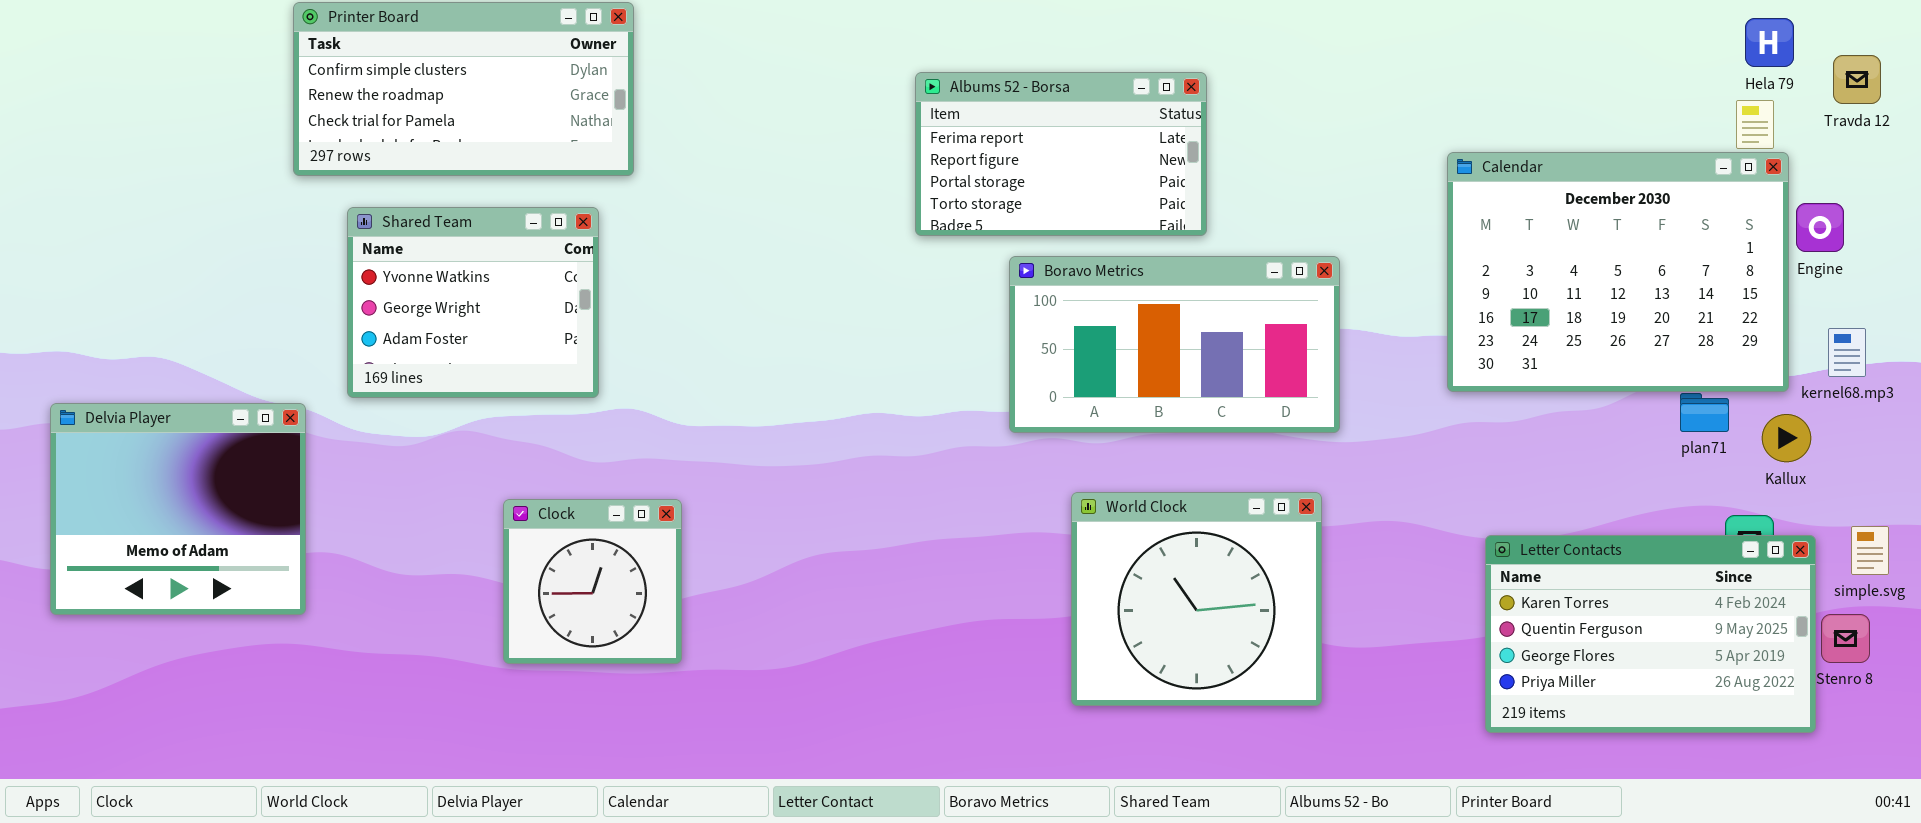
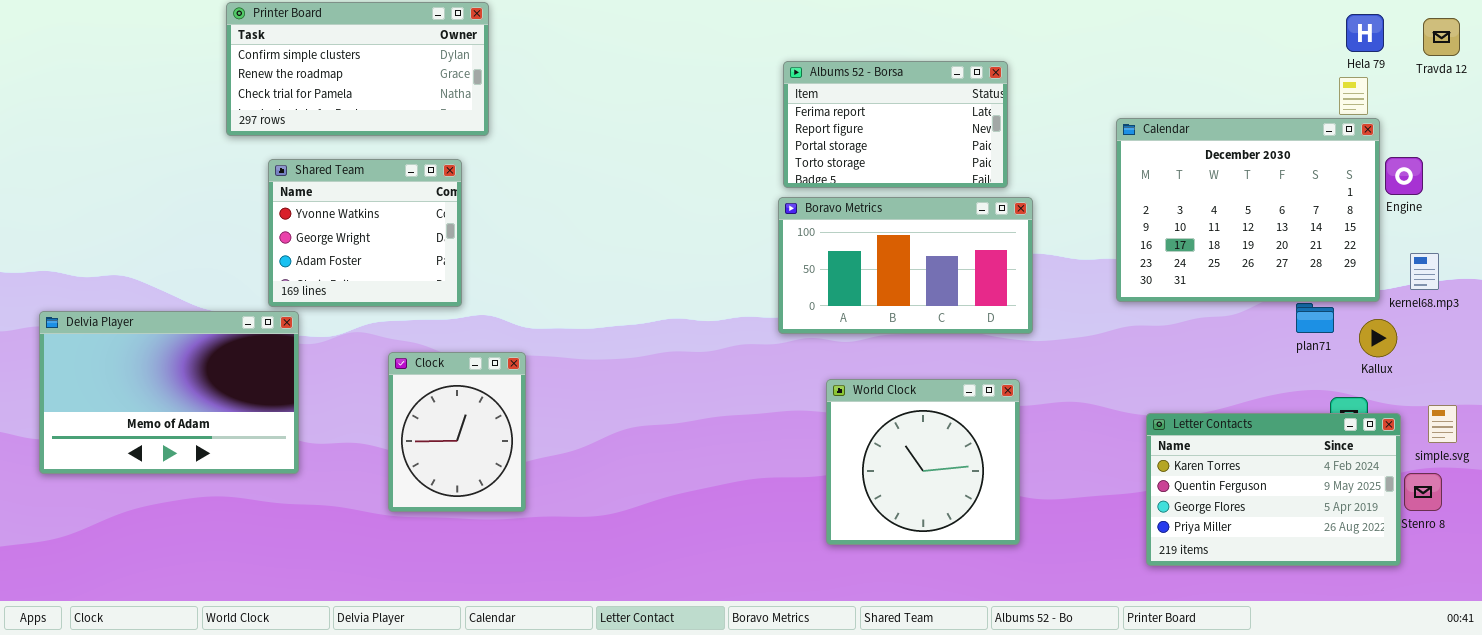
Travda 12: [1833,55,1881,104] -> [1423,18,1460,56], moved
Albums 52 - Borsa: [915,72,1207,236] -> [783,61,1008,188], moved
Delvia Player: [50,403,306,615] -> [39,311,299,474], resized
Clock: [503,499,682,664] -> [388,352,526,512], resized

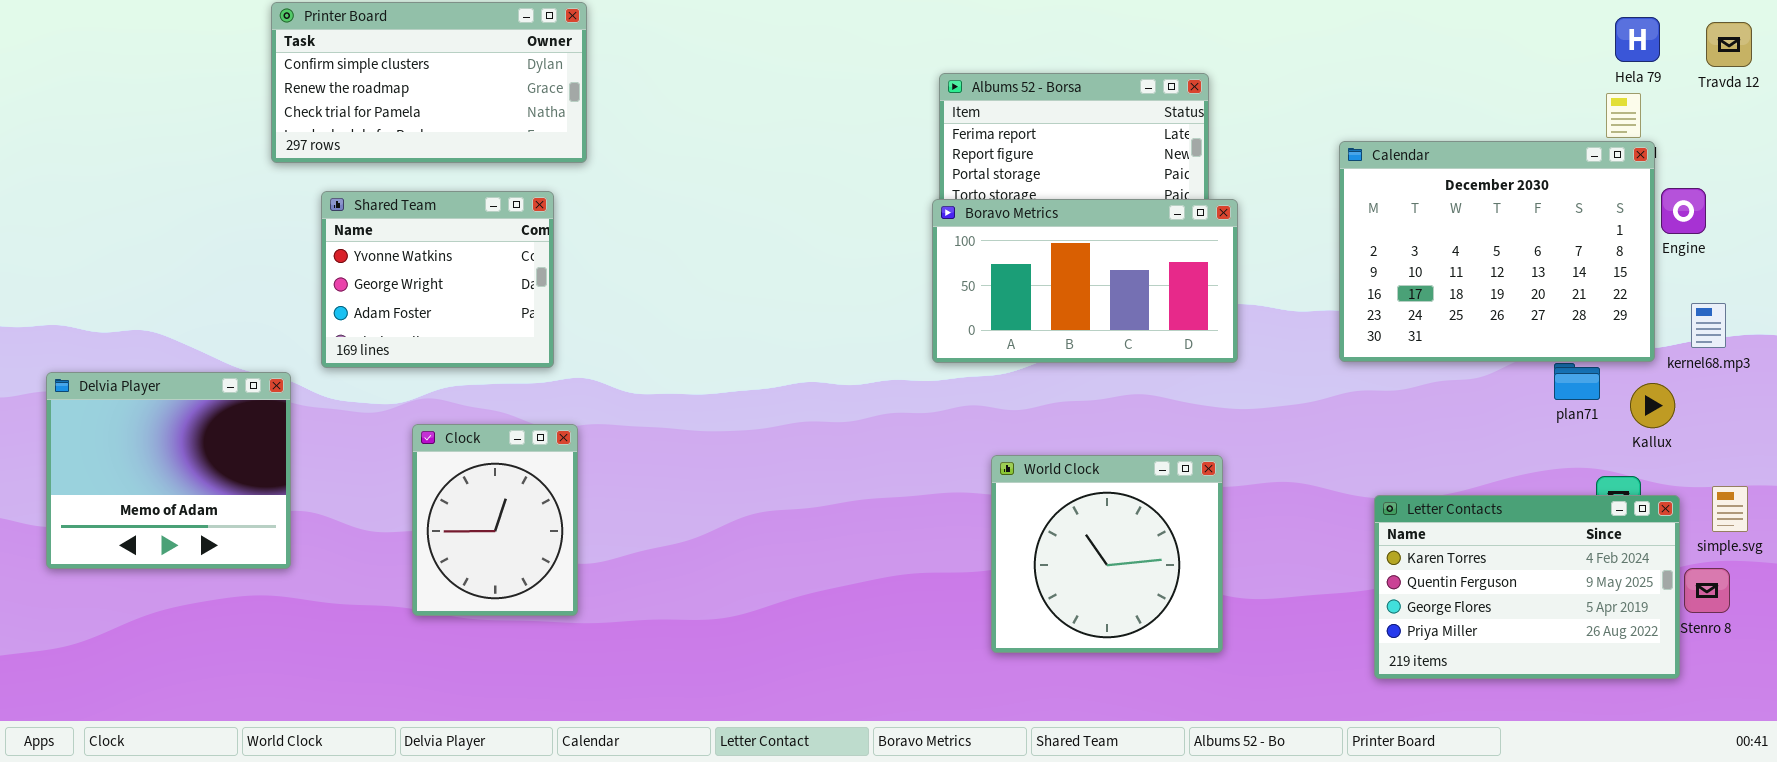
Boravo Metrics: [778,197,1033,334] -> [932,199,1238,363], moved
Delvia Player: [39,311,299,474] -> [46,372,291,569], resized
Clock: [388,352,526,512] -> [412,424,578,616], moved

